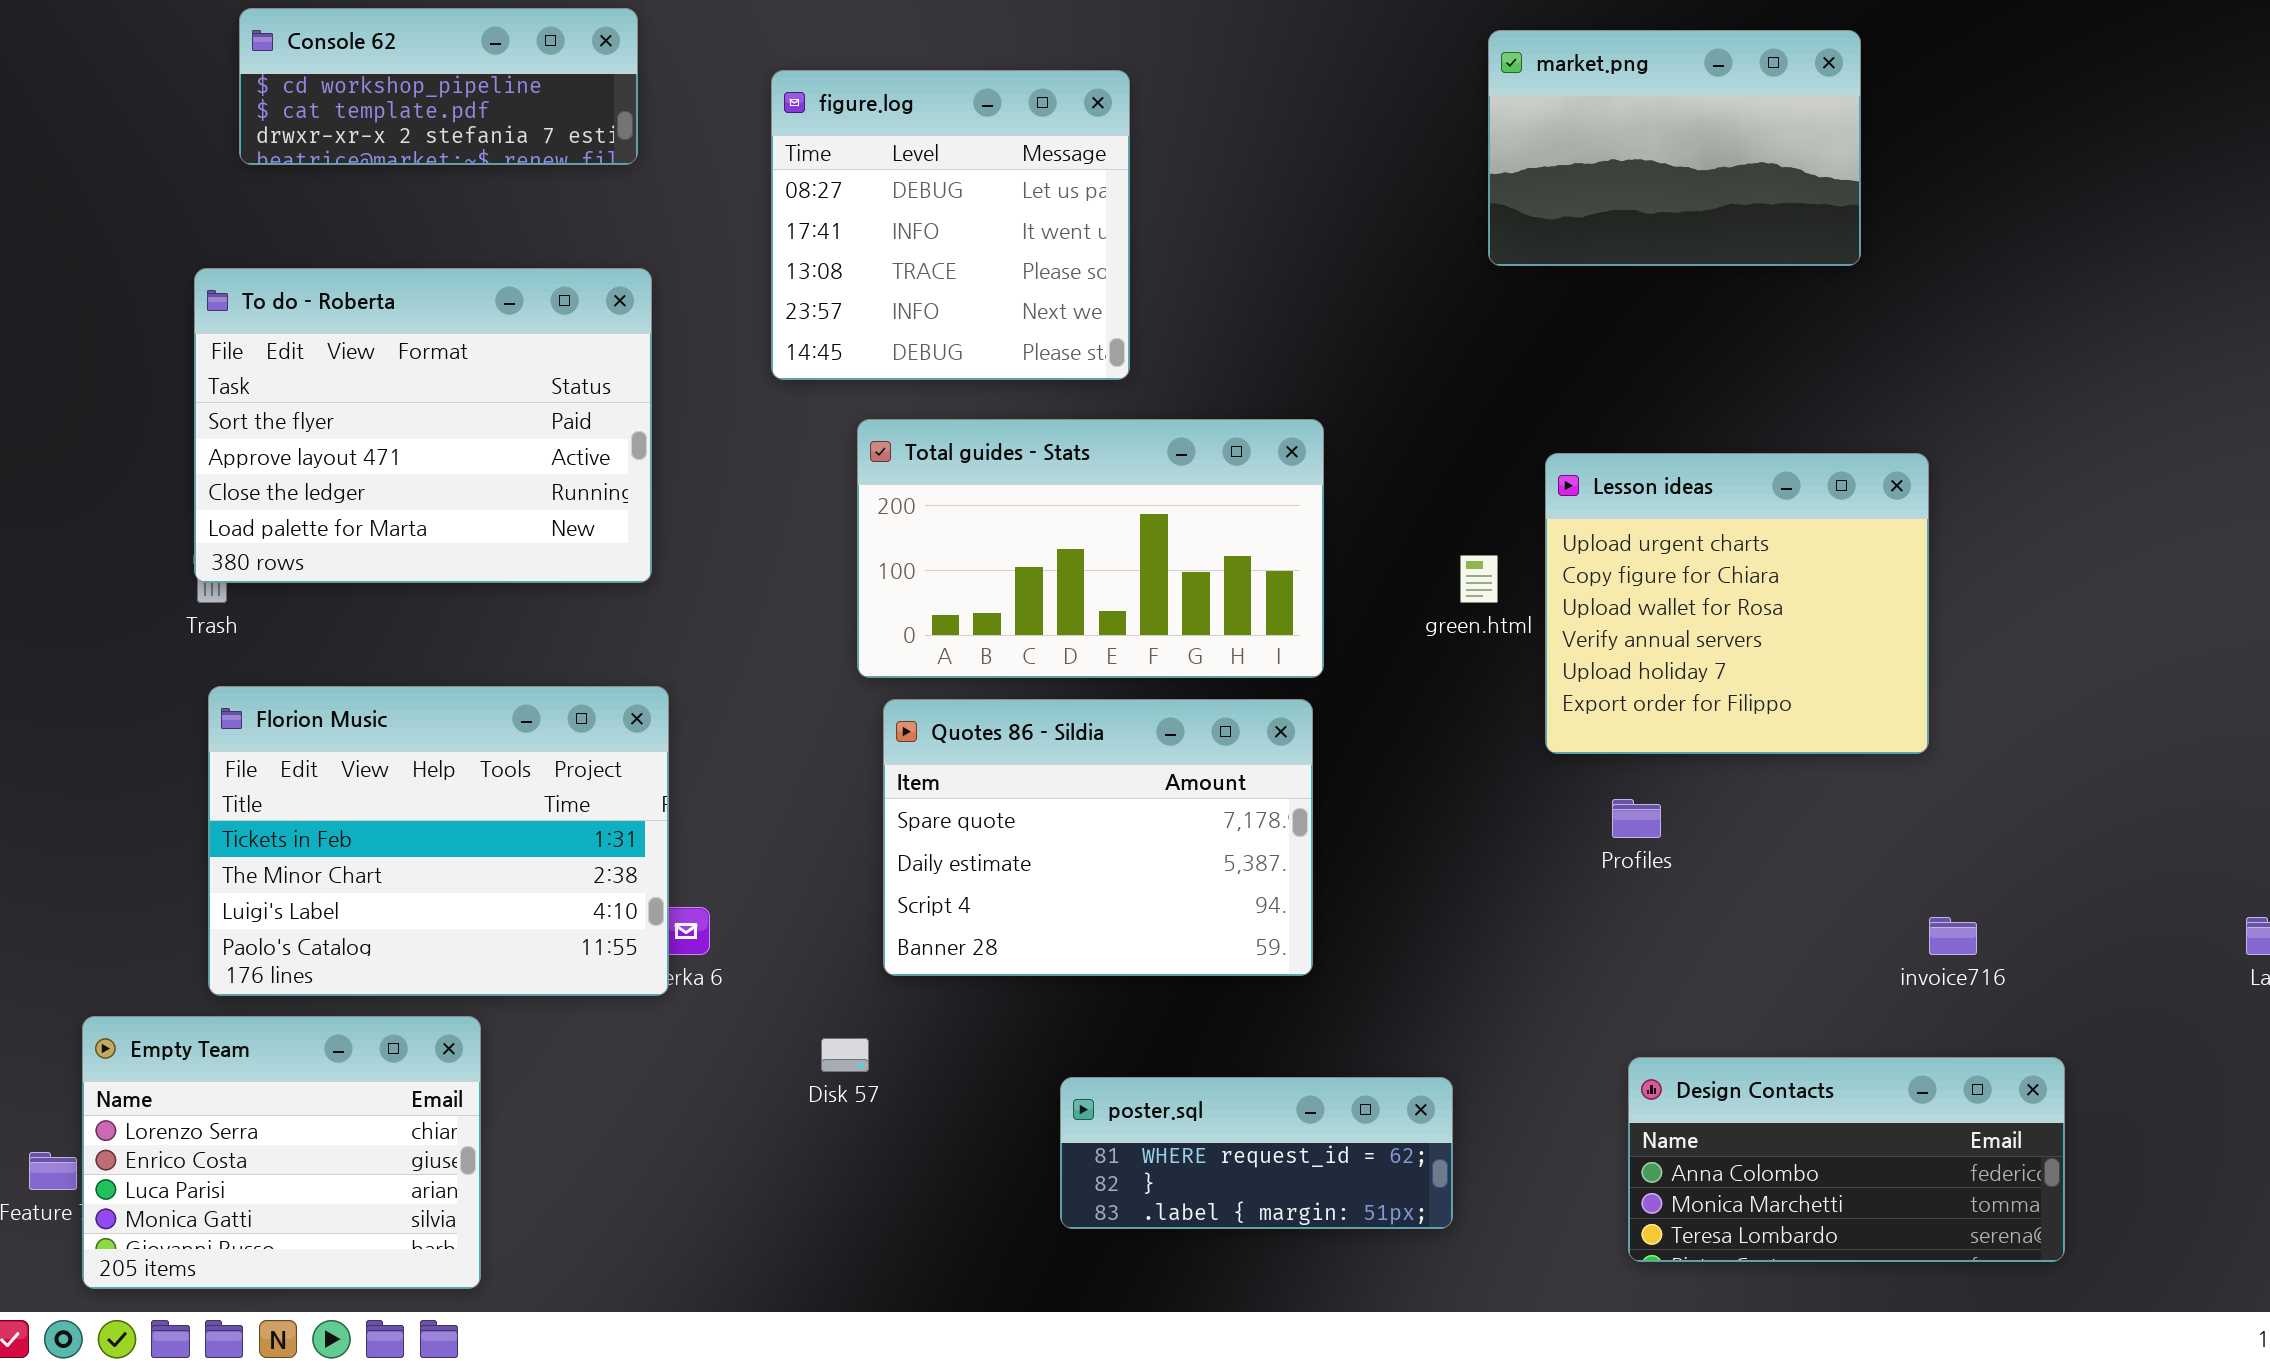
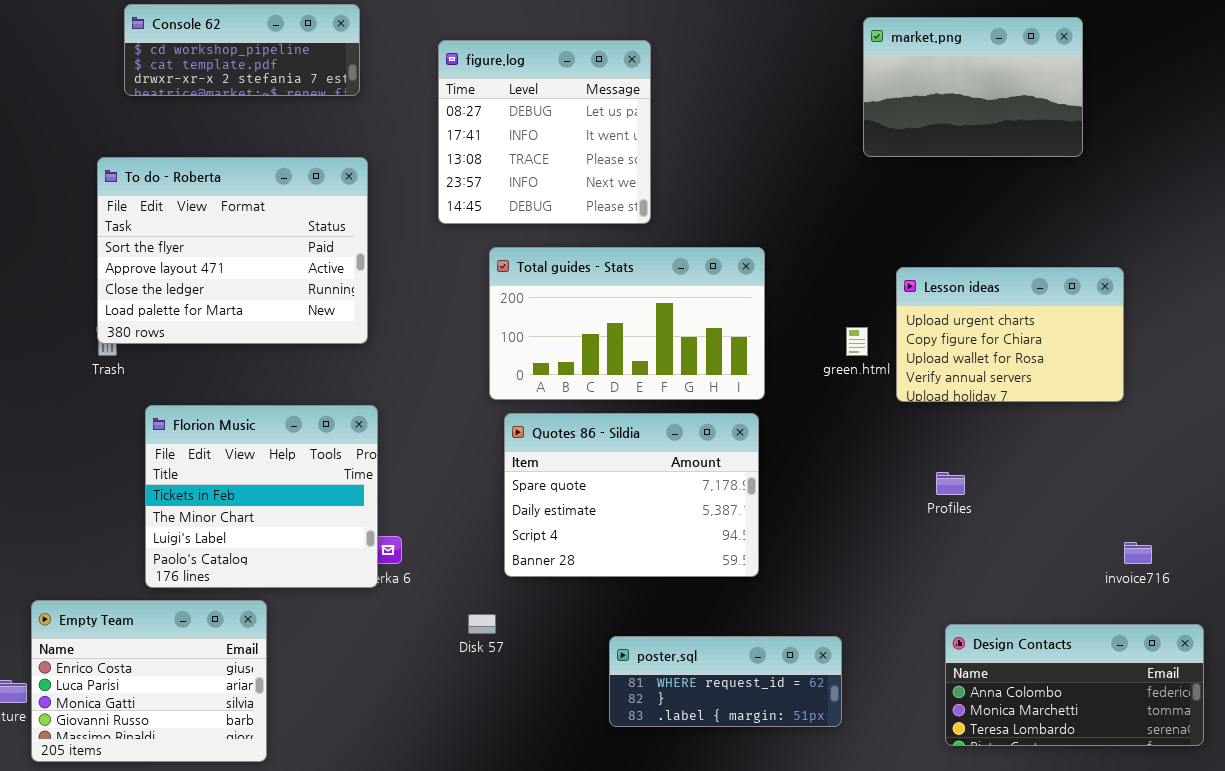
Lesson ideas: [1545,453,1929,754] -> [896,267,1124,402], resized
Florion Music: [208,686,669,996] -> [145,405,378,588], resized
Empty Team: [82,1016,481,1289] -> [31,600,267,762], scrolled down 1 row

